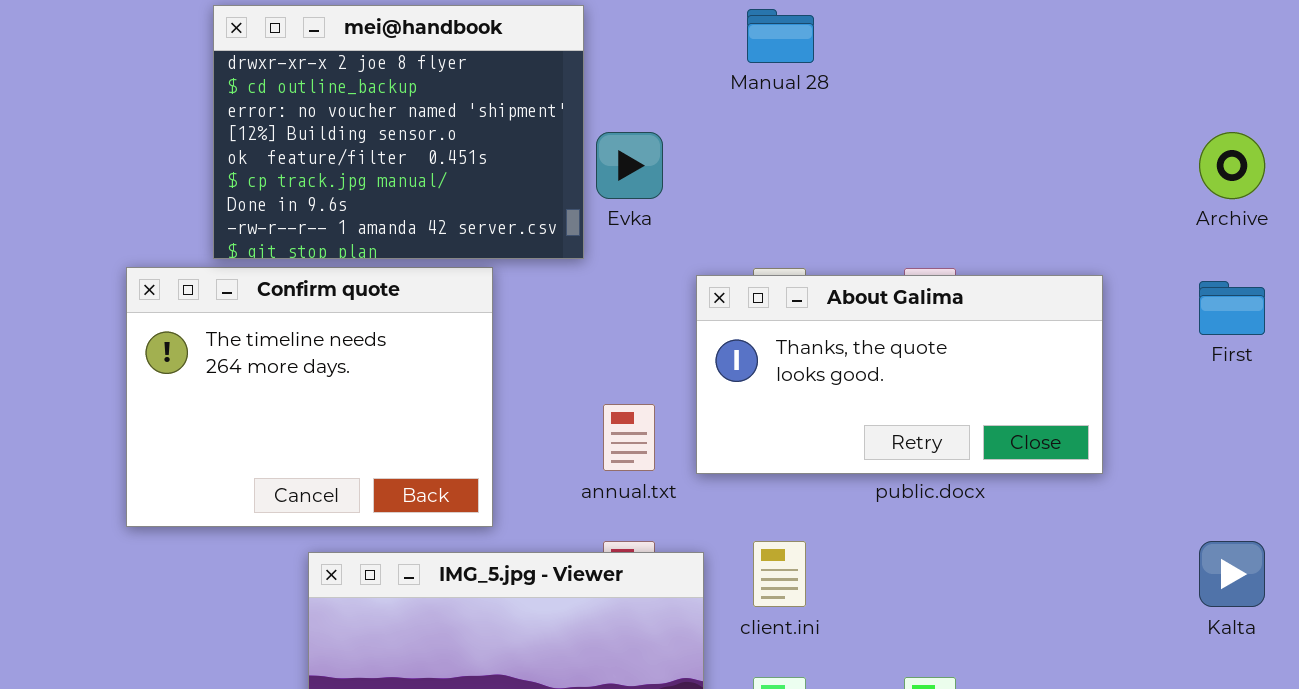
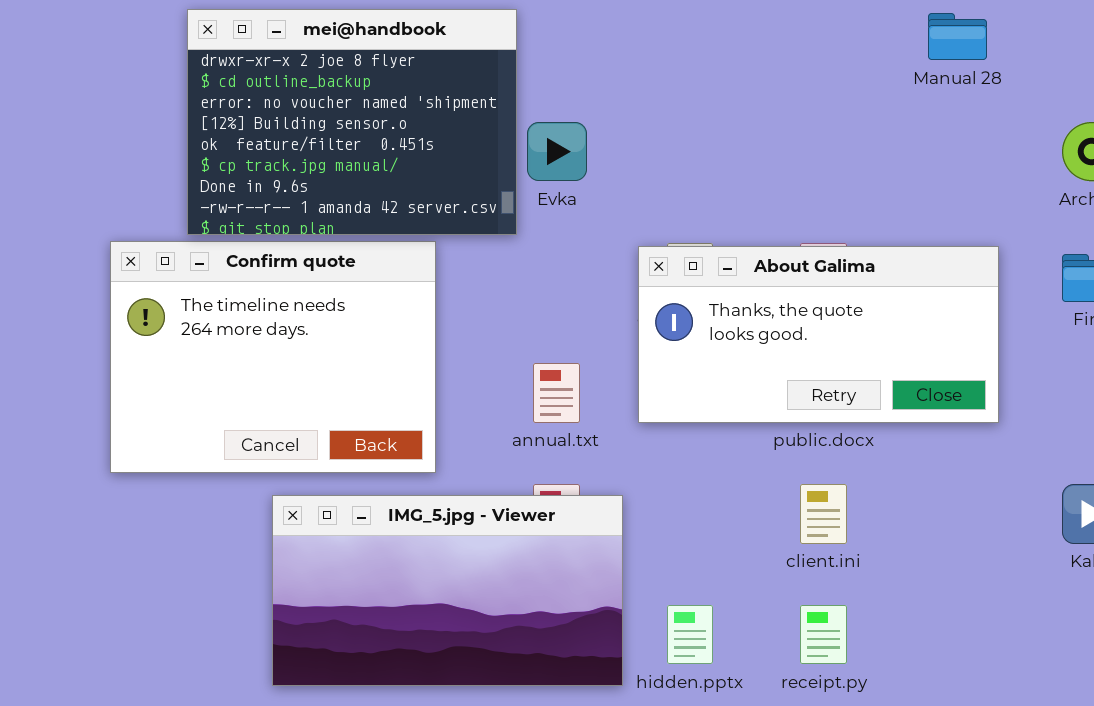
Manual 28: [747,9,814,63] -> [928,13,987,60], moved
About Galima: [696,275,1103,474] -> [638,246,999,423], moved
client.ini: [753,541,806,607] -> [800,484,847,544], moved

